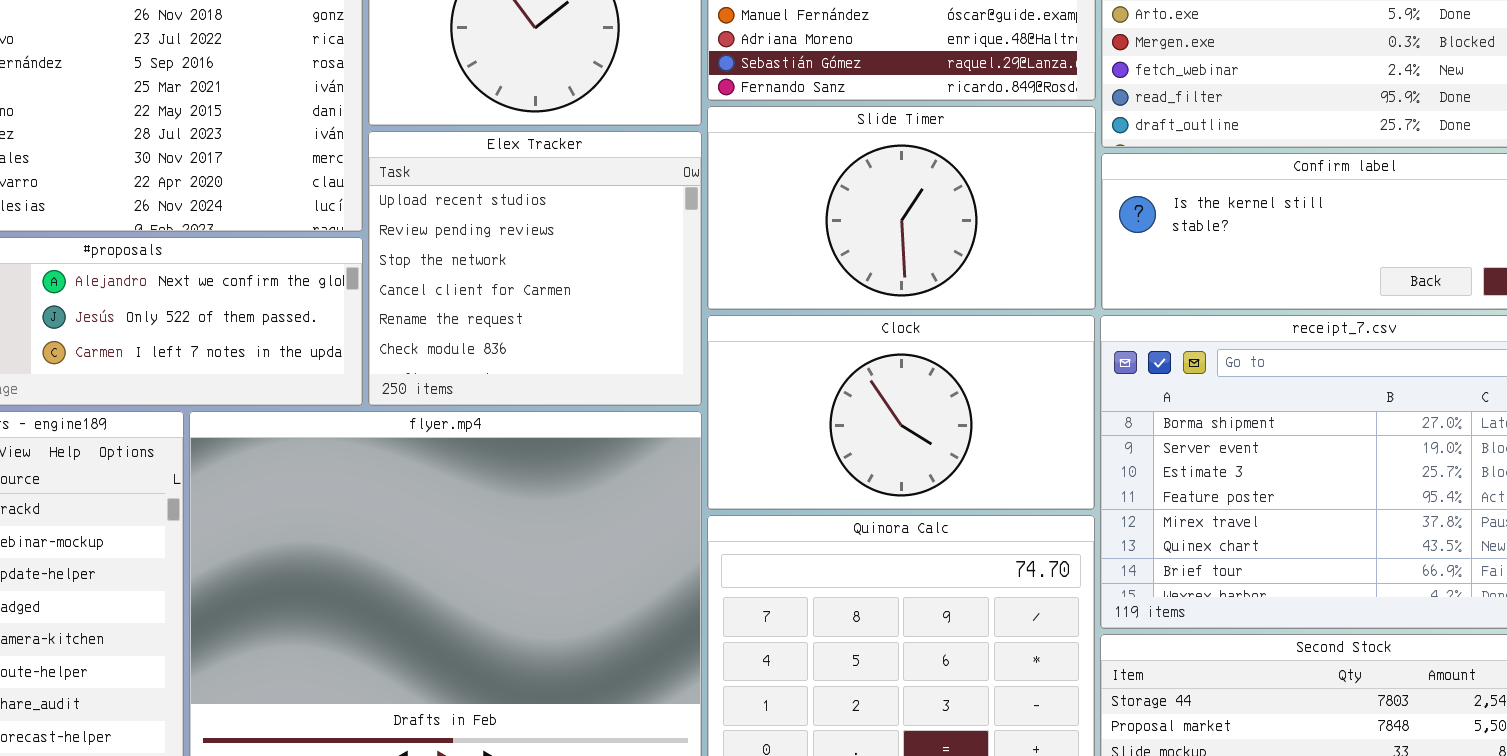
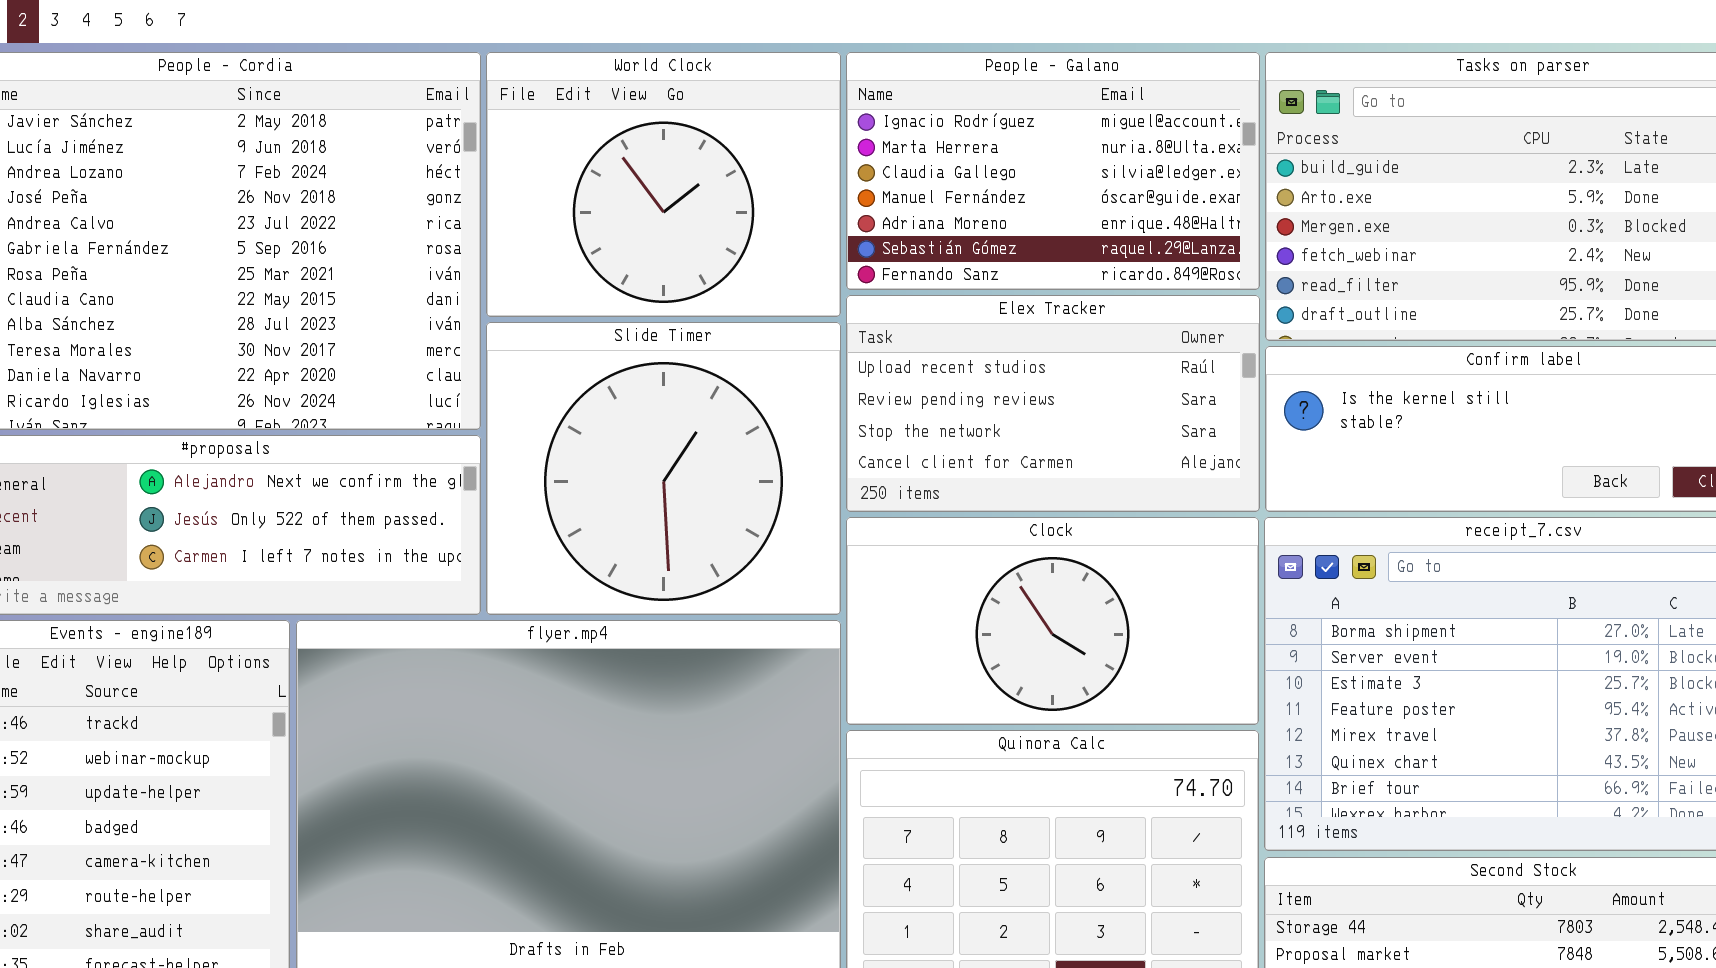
Slide Timer: [707,106,1096,310] -> [486,322,841,615], moved, resized
Elex Tracker: [368,131,702,406] -> [846,295,1260,512], moved, resized

